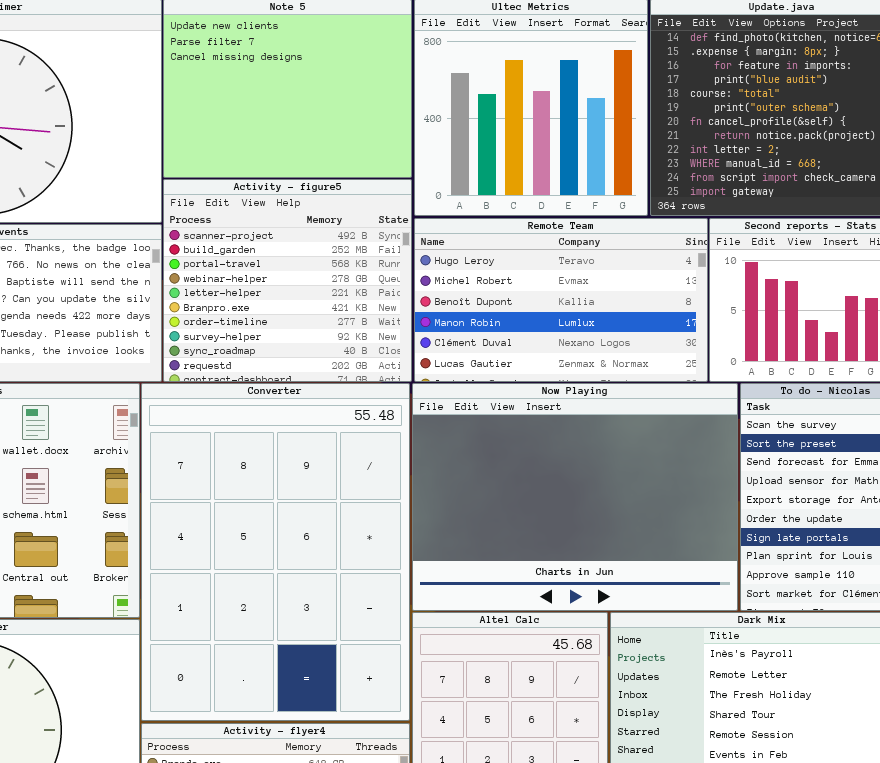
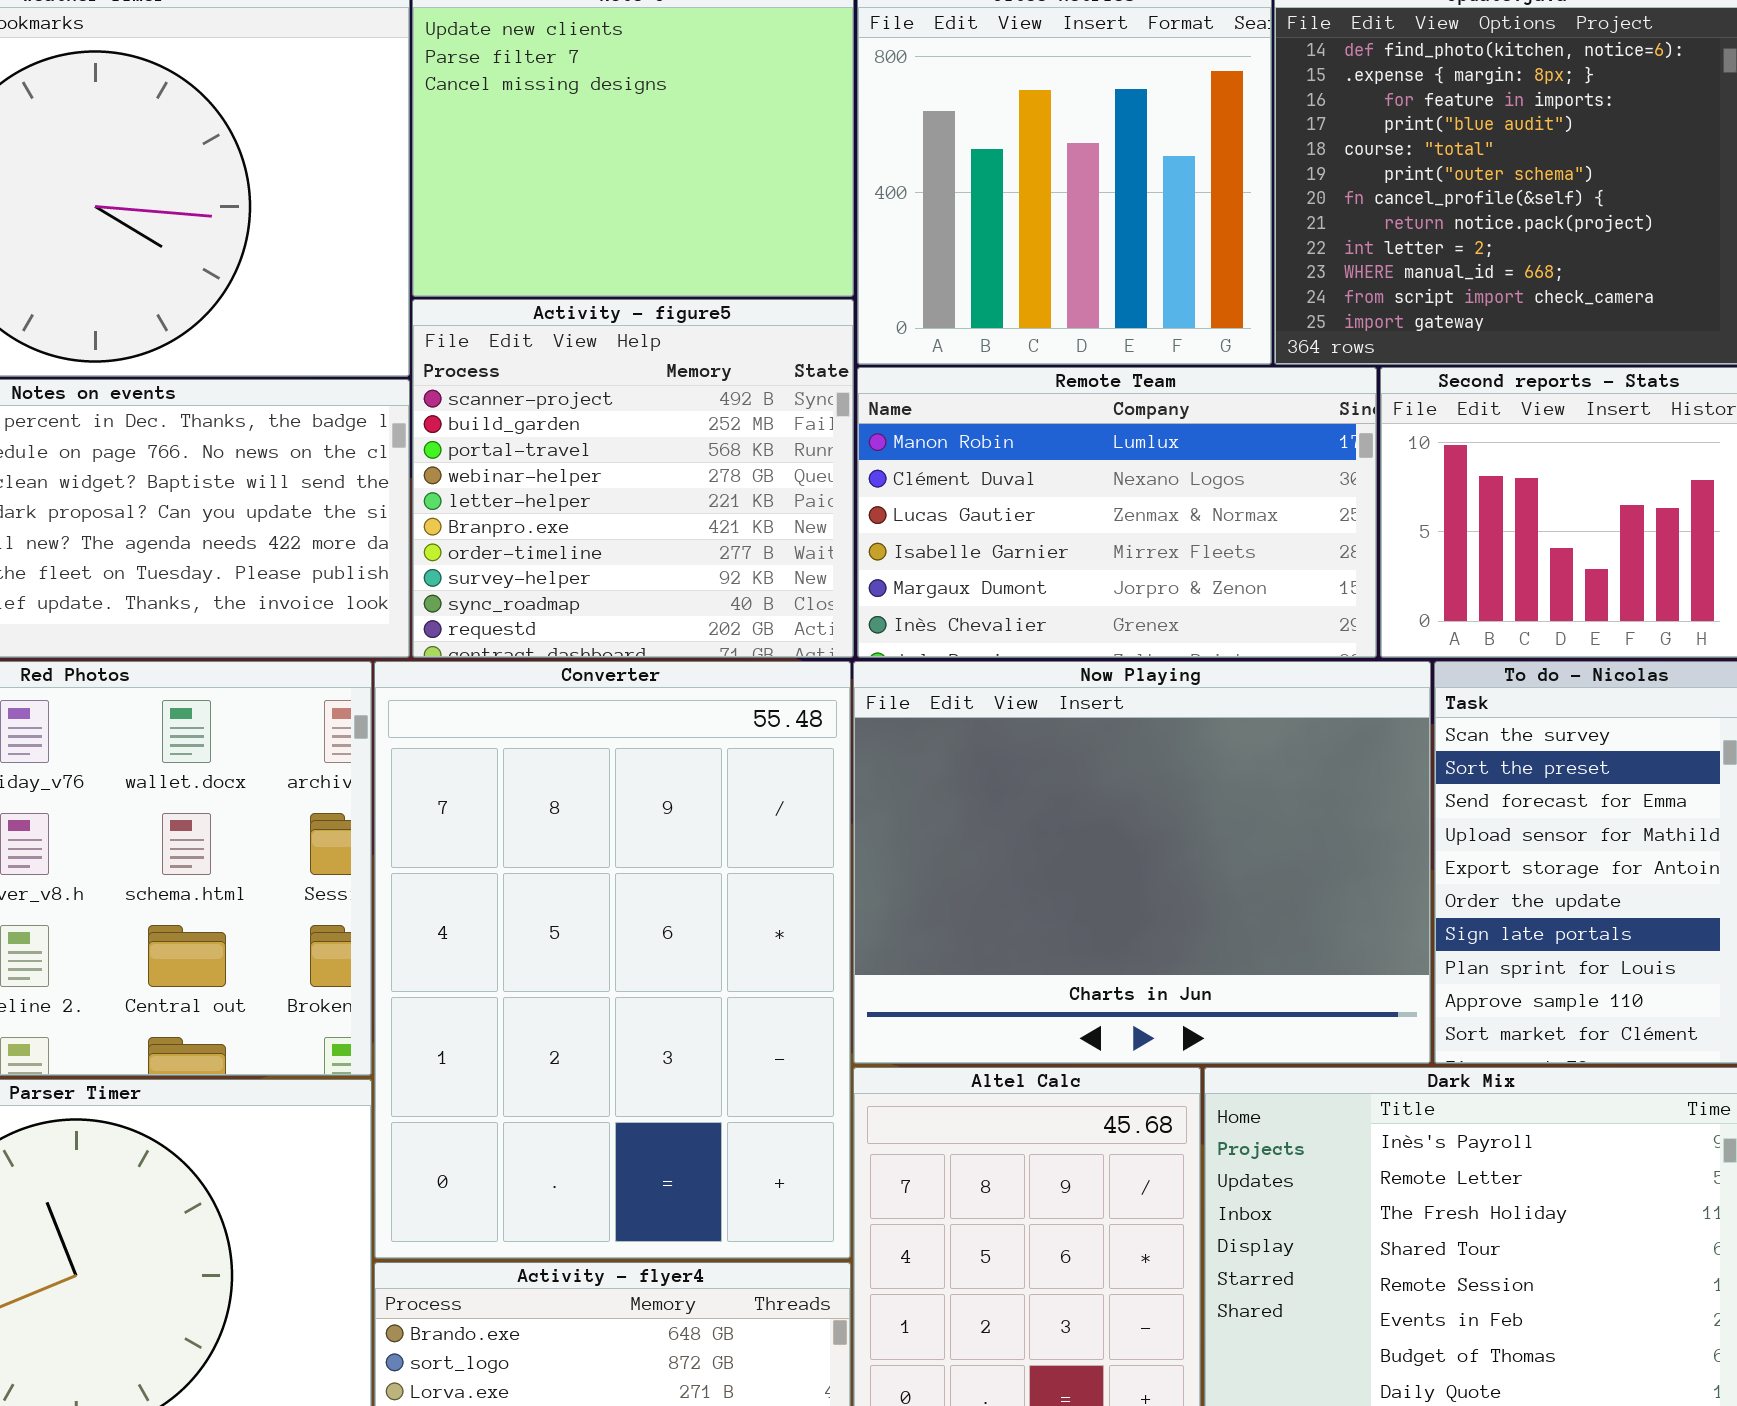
Remote Team: [414,218,708,382] -> [857,367,1377,658], scrolled down 3 rows

